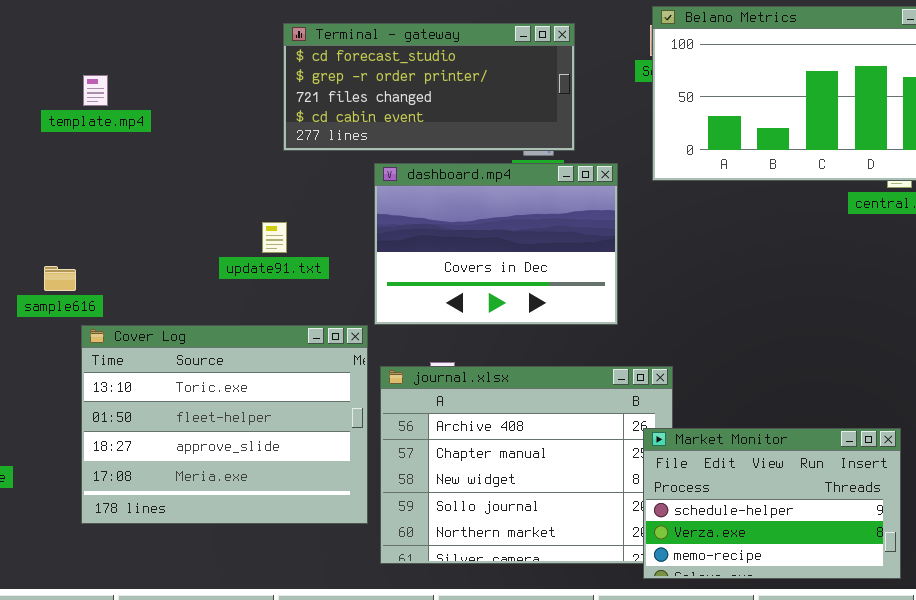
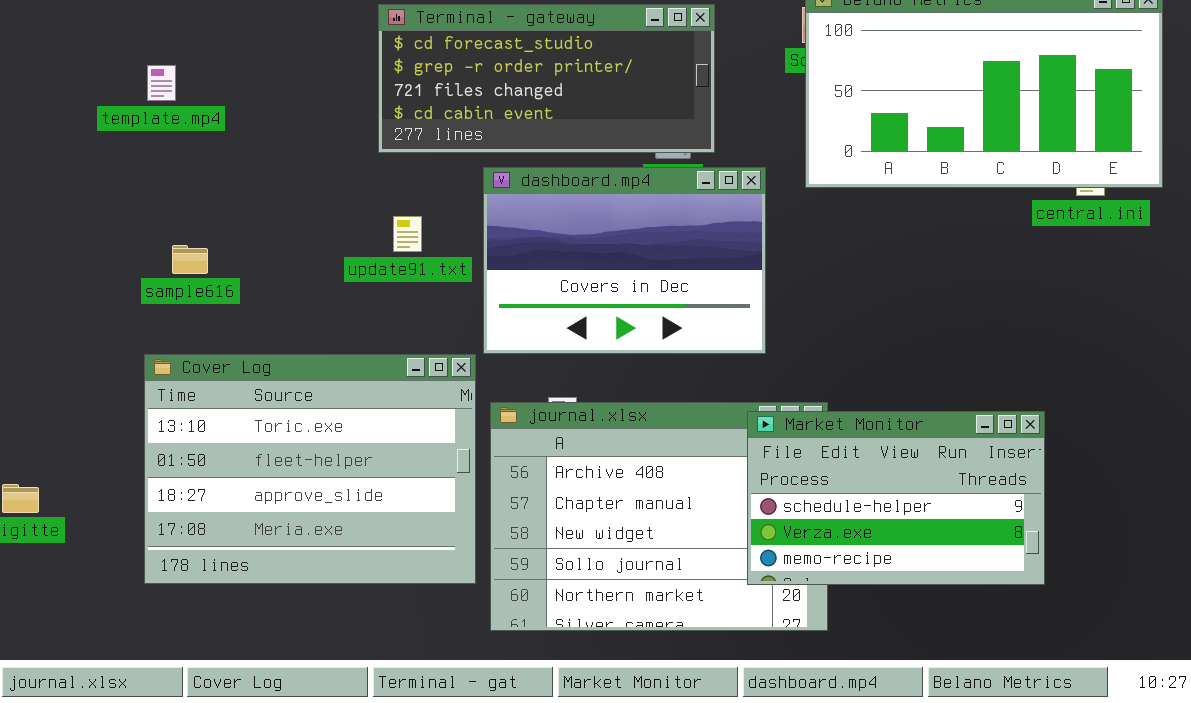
update91.txt: [262,222,287,253] -> [393,216,422,252], moved
sample616: [44,266,76,291] -> [172,245,208,274], moved
Market Monitor: [643,428,901,579] -> [747,411,1045,585], moved

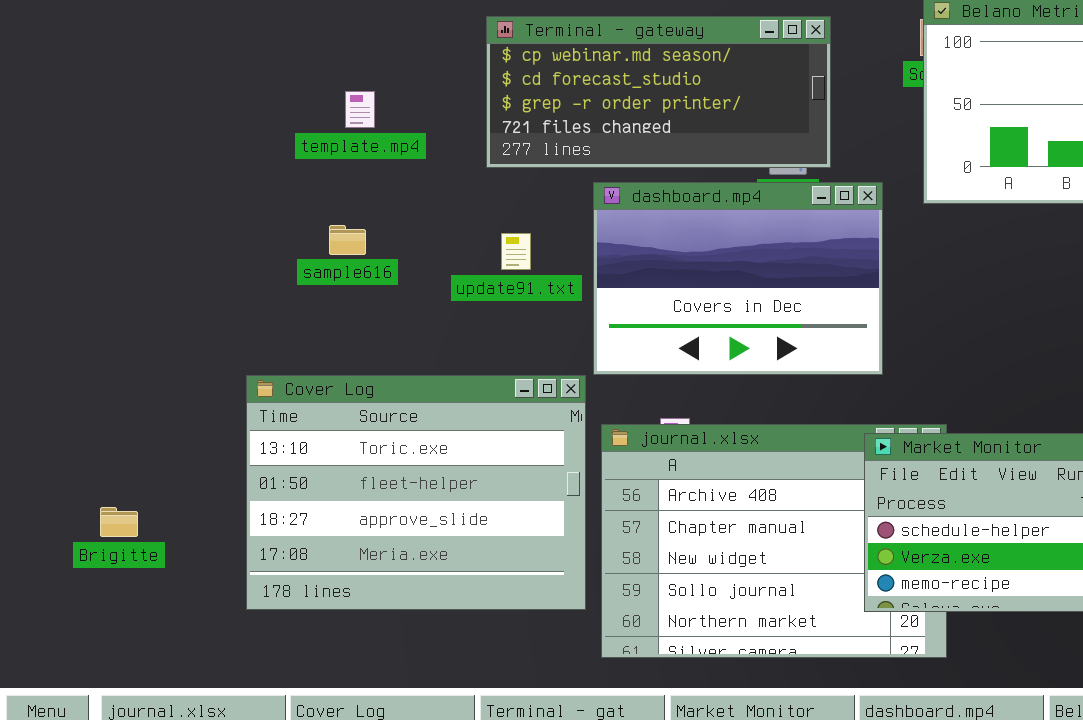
Terminal - gateway: [378,4,715,153] -> [486,16,831,168], scrolled up 1 row
template.mp4: [147,65,176,101] -> [345,91,375,128], moved
sample616: [172,245,208,274] -> [329,225,366,255], moved

